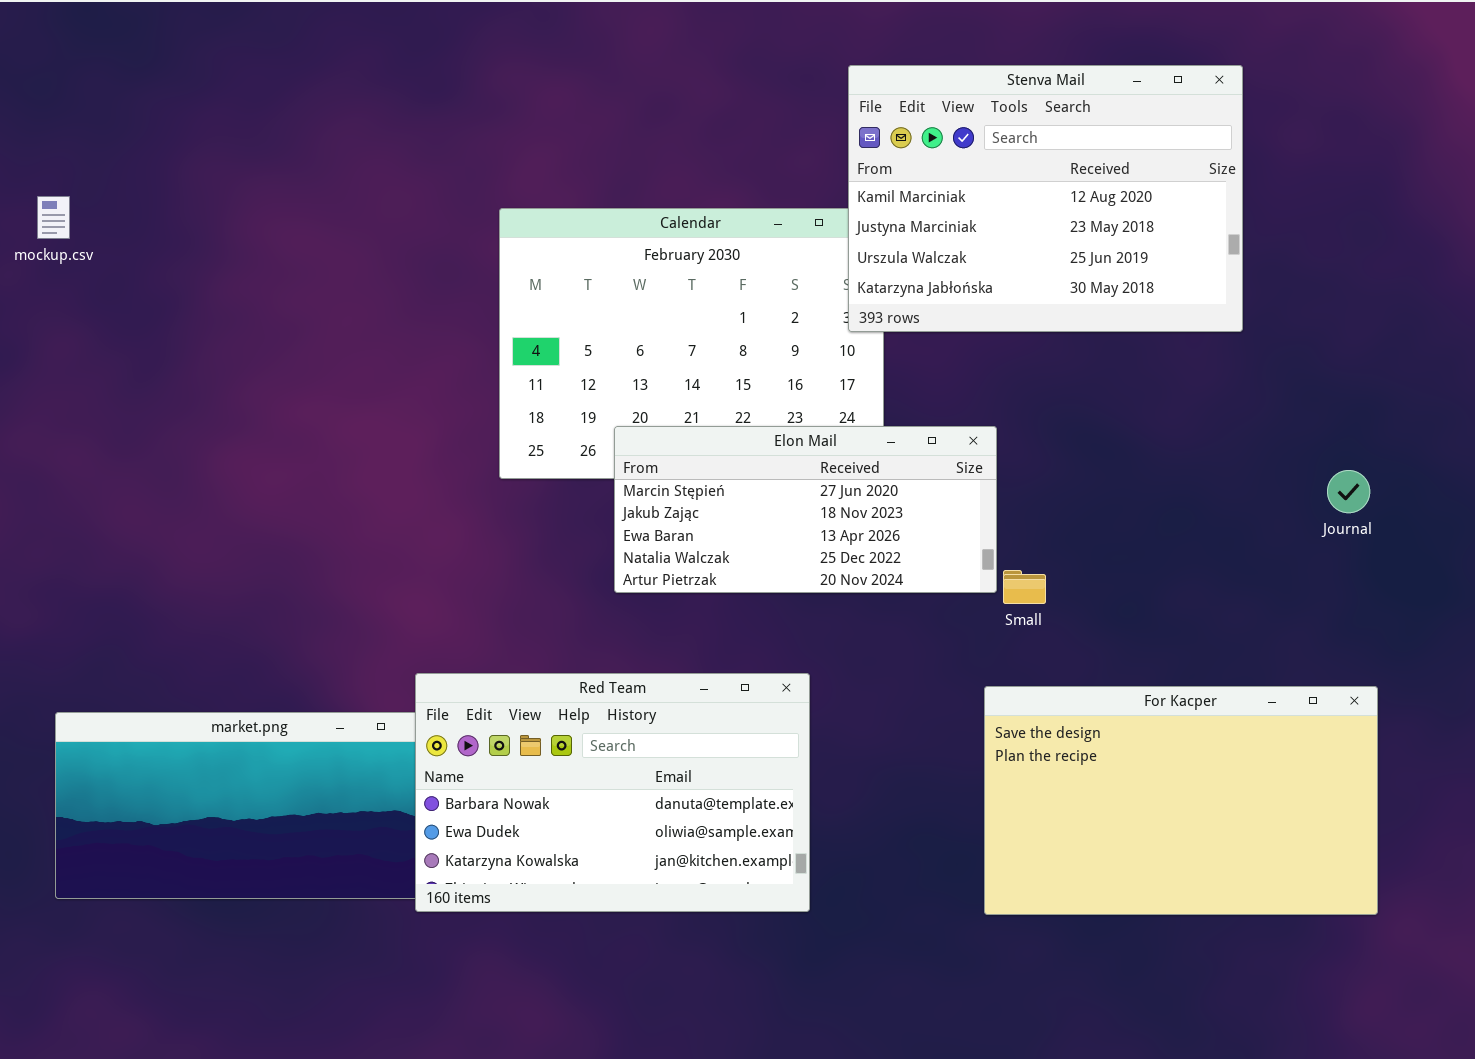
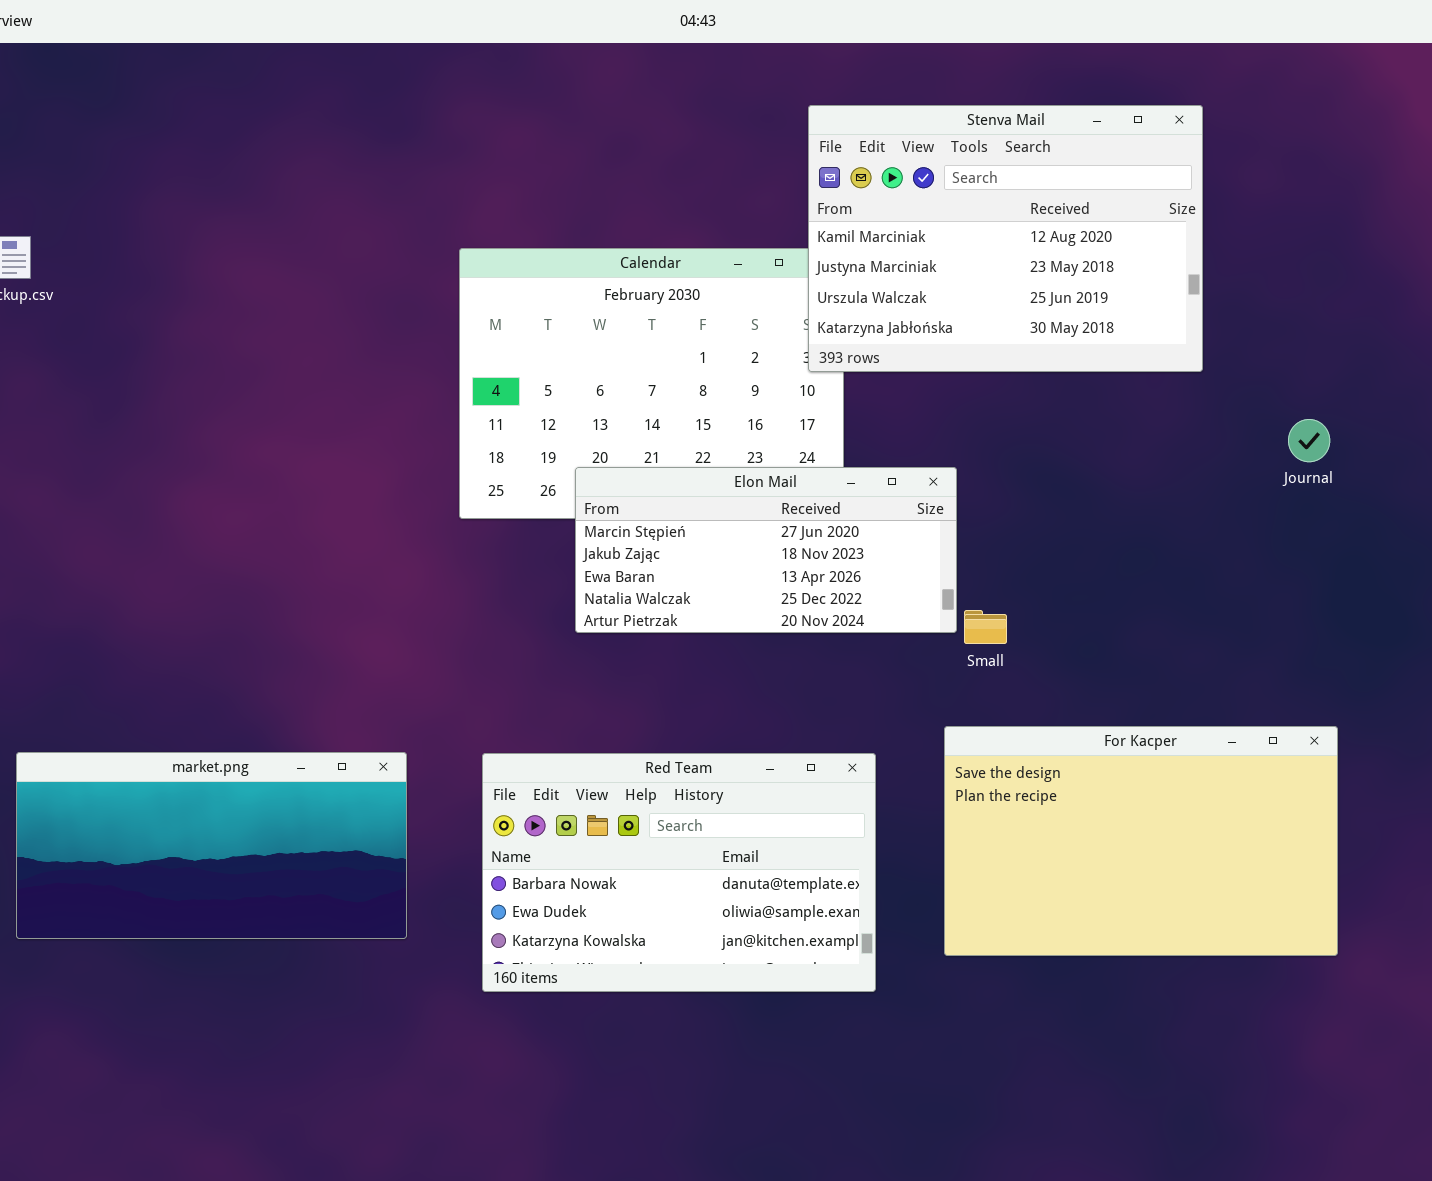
Journal: [1327,470,1370,513] -> [1288,419,1330,462], moved
Red Team: [415,673,810,912] -> [482,753,876,992], moved

